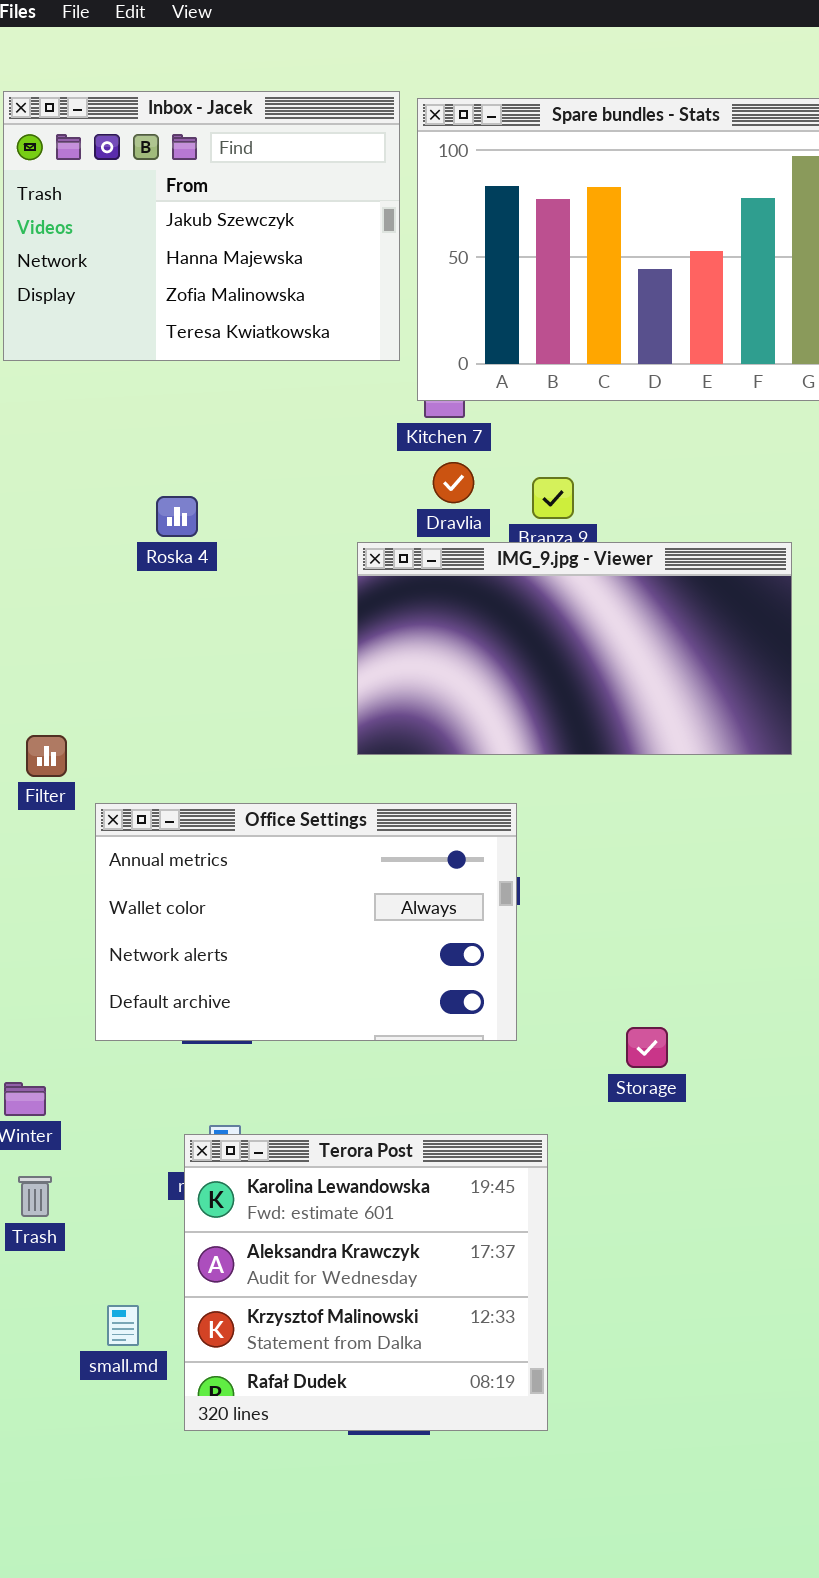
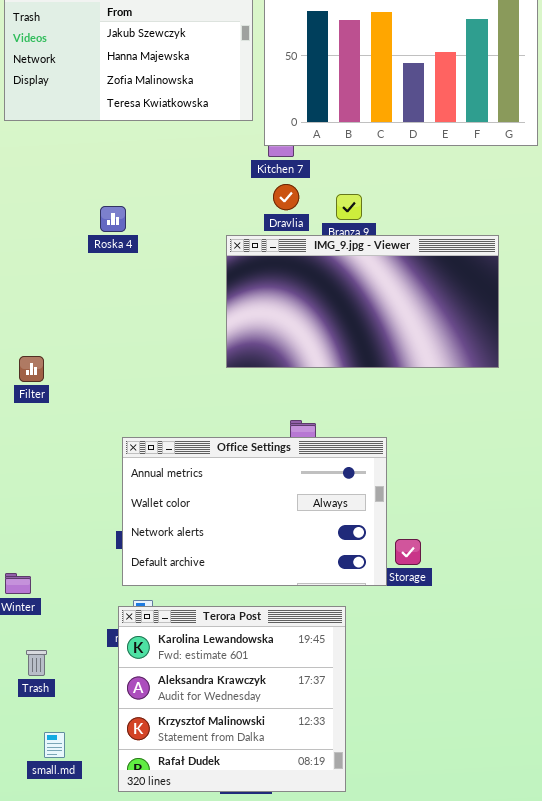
Office Settings: [95,803,517,1041] -> [122,437,387,586], moved
Trash: [18,1176,52,1217] -> [26,650,47,676], moved
small.md: [107,1305,139,1346] -> [44,732,65,758], moved

